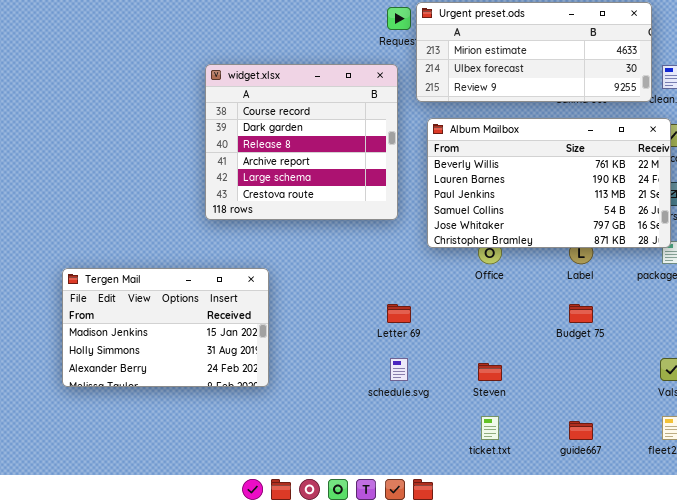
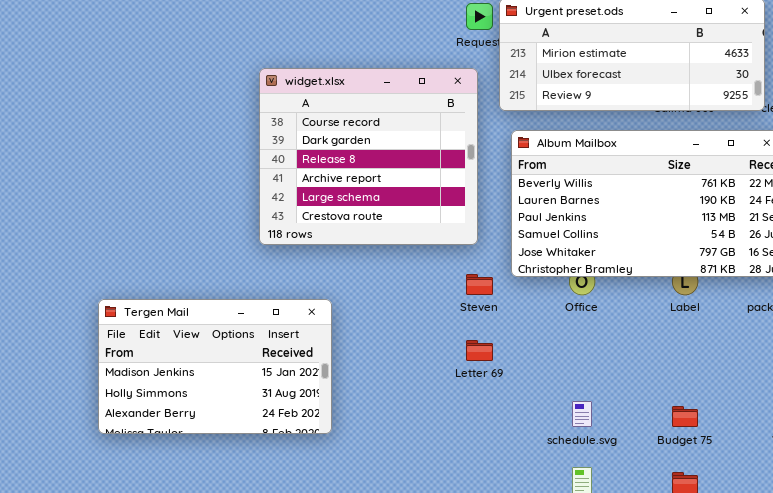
Budget 75: [569,304,593,323] -> [672,406,698,427], moved
schedule.svg: [390,358,408,381] -> [572,401,592,427], moved
Steven: [478,363,502,381] -> [466,274,493,295], moved

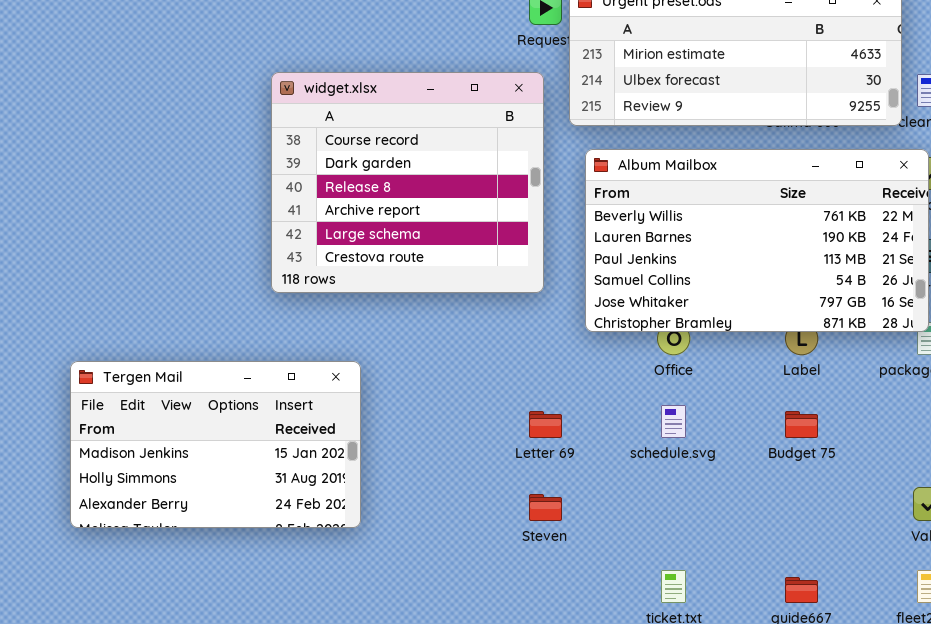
Steven: [466,274,493,295] -> [529,494,562,521], moved
schedule.svg: [572,401,592,427] -> [661,405,686,438], moved
Budget 75: [672,406,698,427] -> [785,411,818,438], moved

